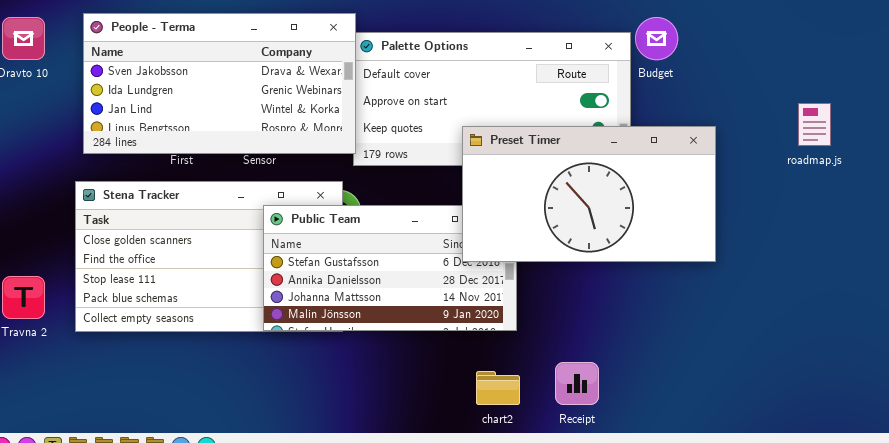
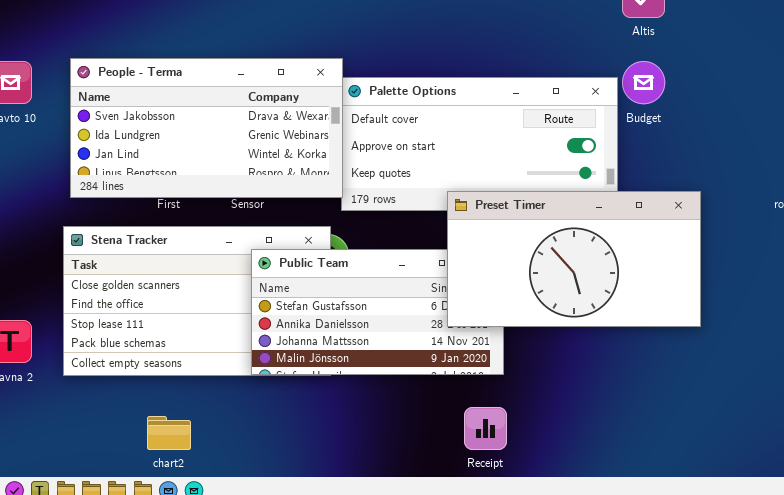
Preset Timer: [462,126,716,262] -> [447,191,701,327], moved
Receipt: [555,362,599,405] -> [464,407,507,450], moved
chart2: [476,371,520,405] -> [147,416,191,450], moved

